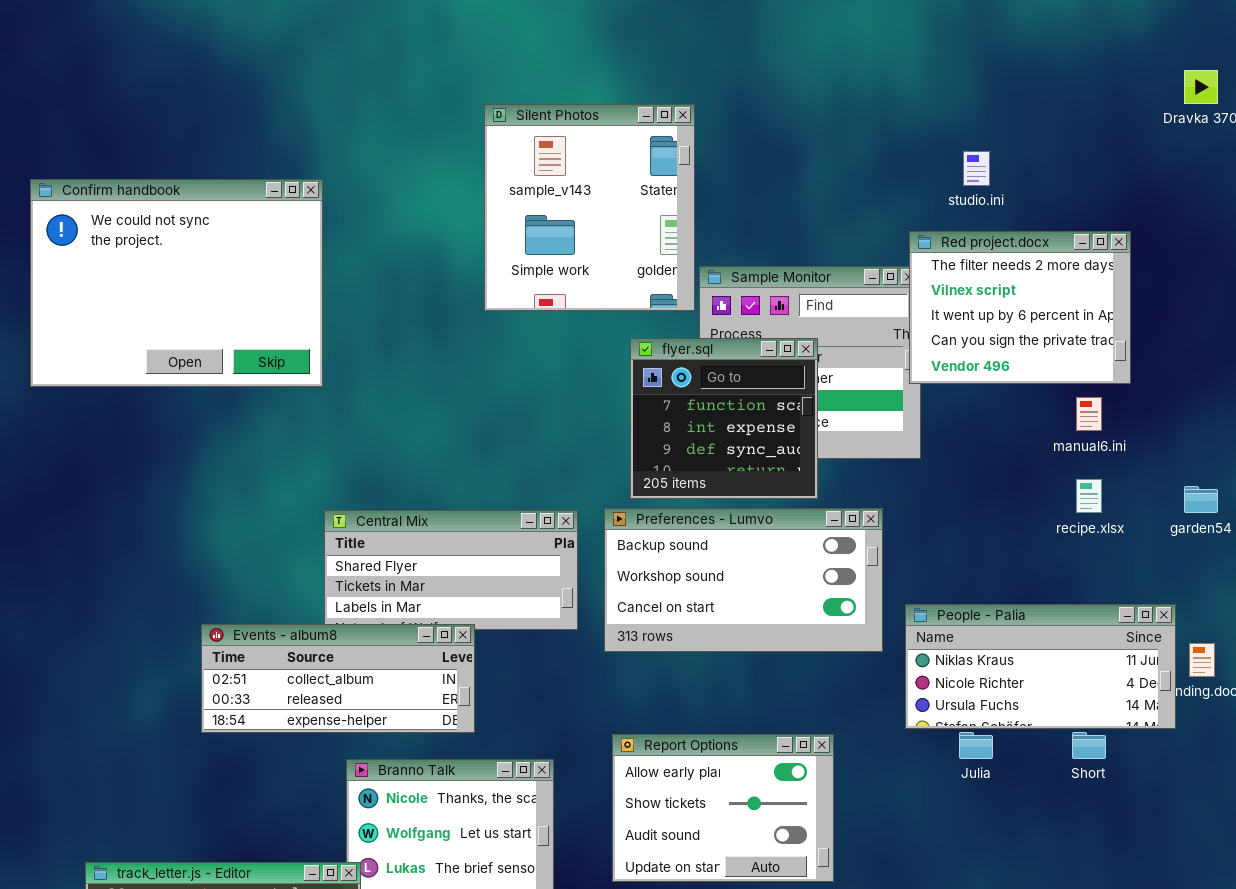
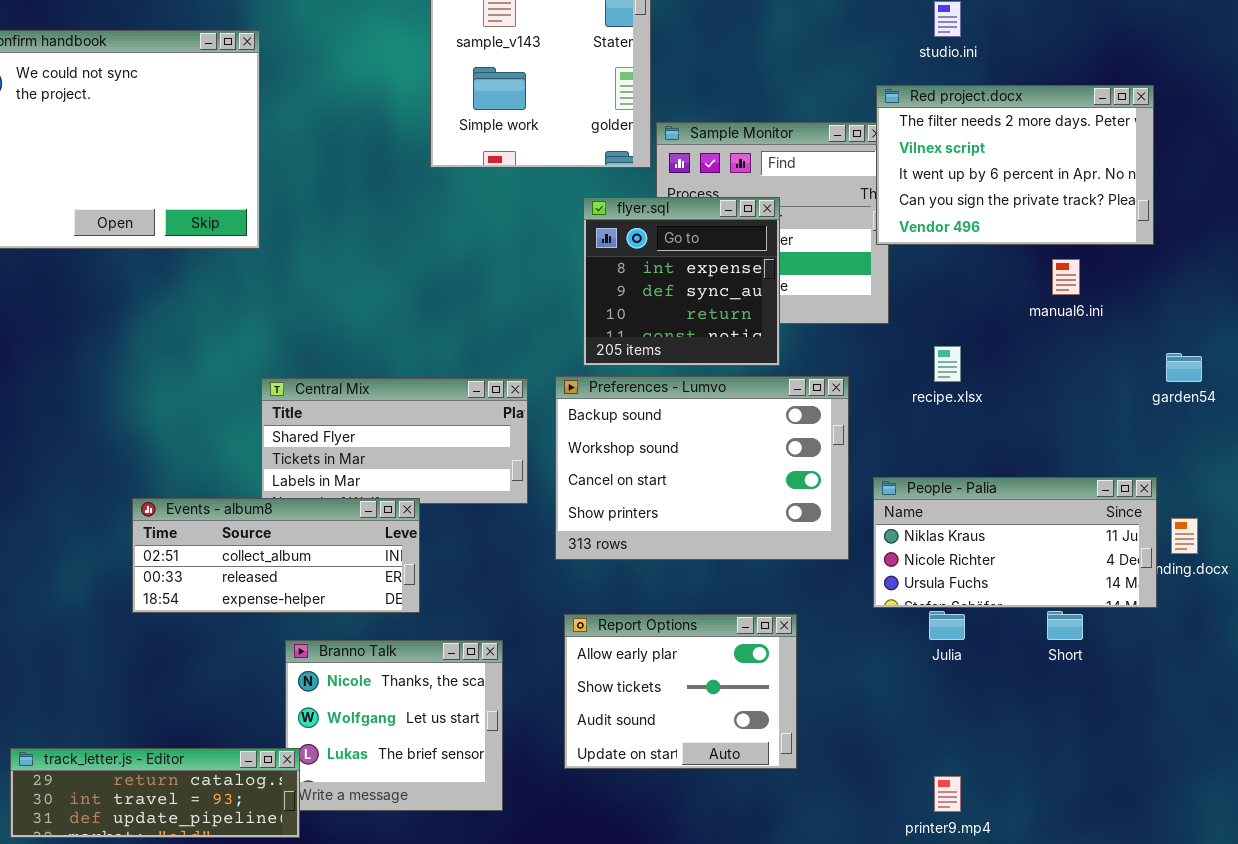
Red project.docx: [909,231,1131,384] -> [876,85,1154,245], resized
flyer.sql: [630,338,818,499] -> [583,197,780,366], scrolled down 1 row
recipe.xlsx: [1076,479,1102,513] -> [934,346,961,382], moved
Preferences - Lumvo: [604,508,883,652] -> [555,376,849,560], resized

